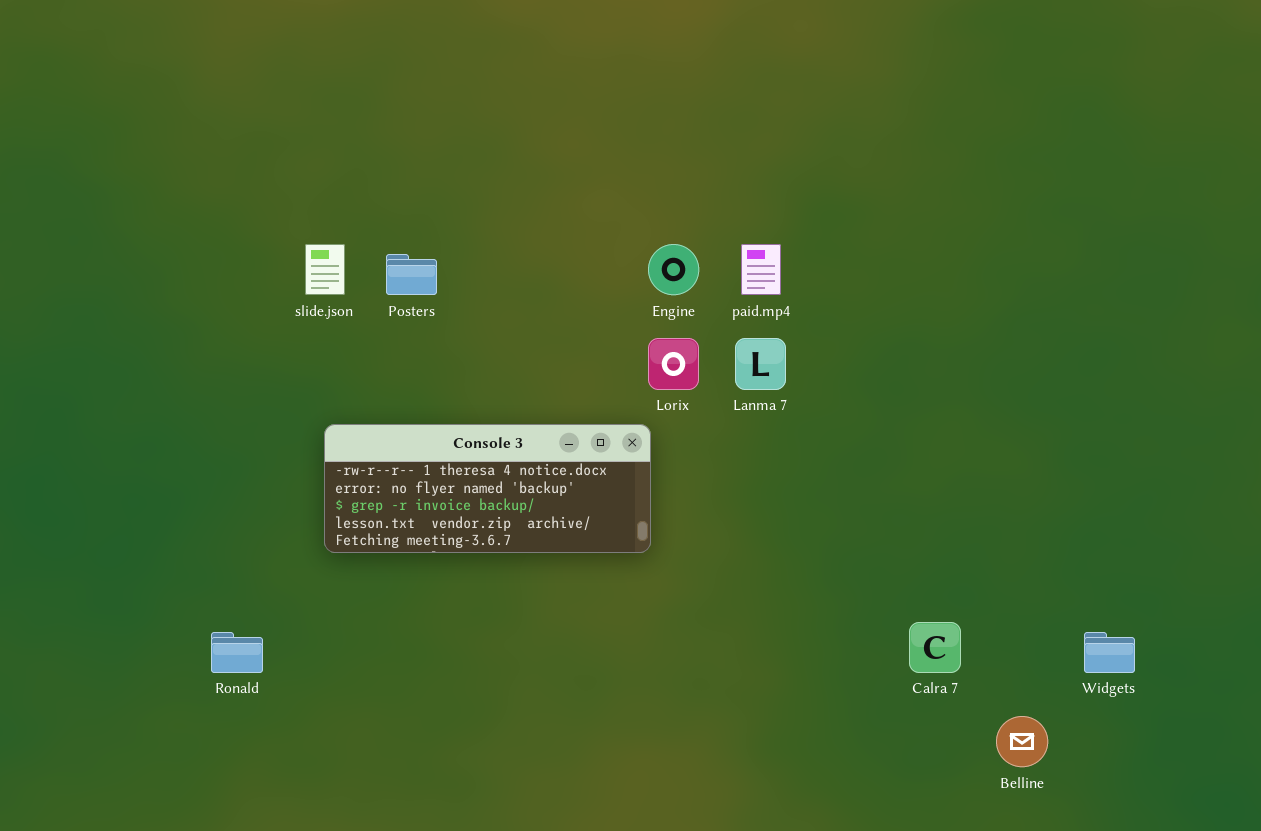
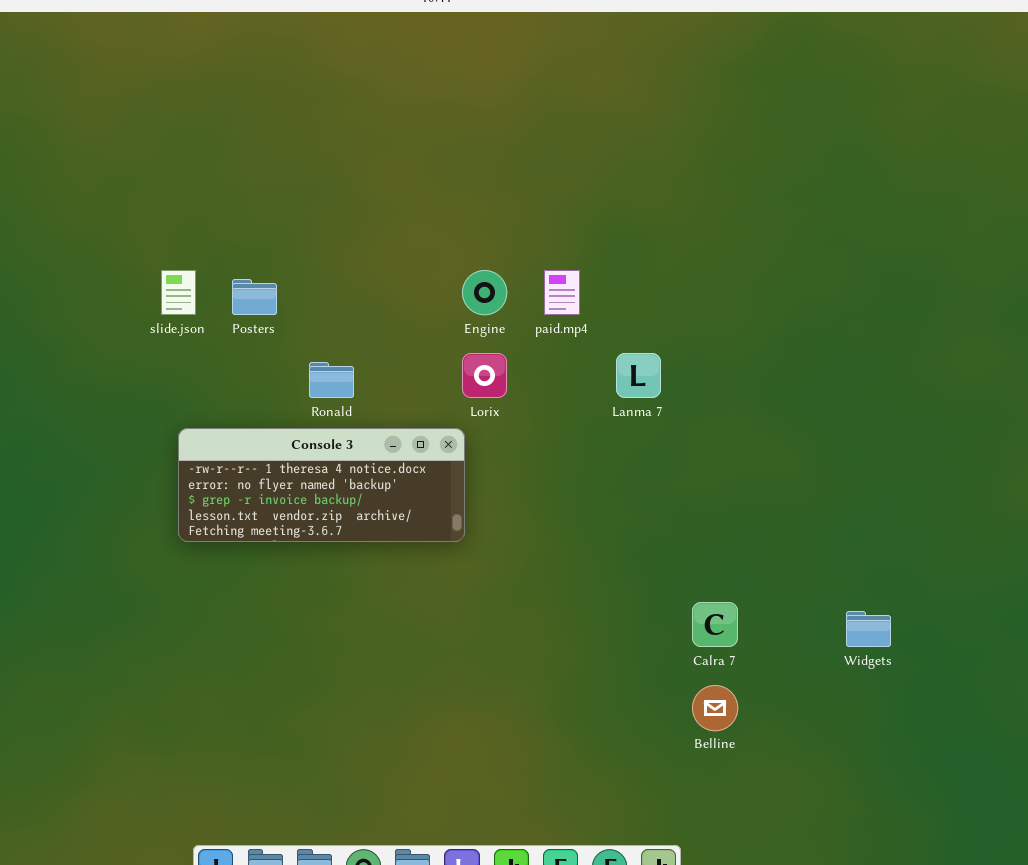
Lanma 7: [735,338,786,390] -> [616,353,661,398], moved
Ronald: [211,632,263,673] -> [309,362,354,398], moved
Belline: [996,716,1048,767] -> [692,685,738,731], moved

